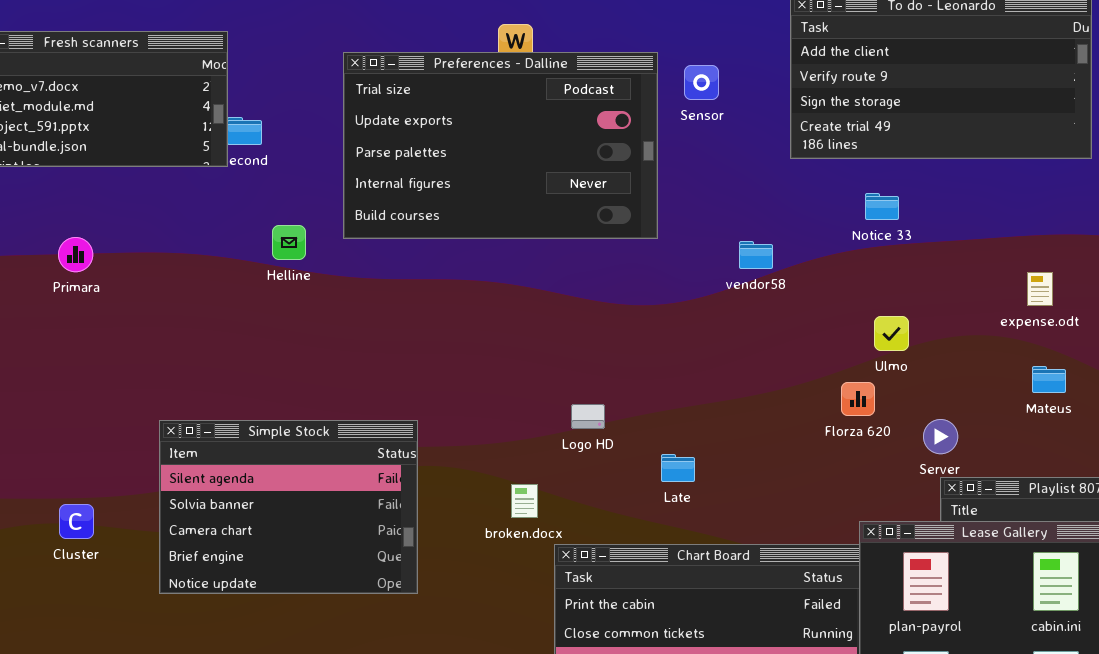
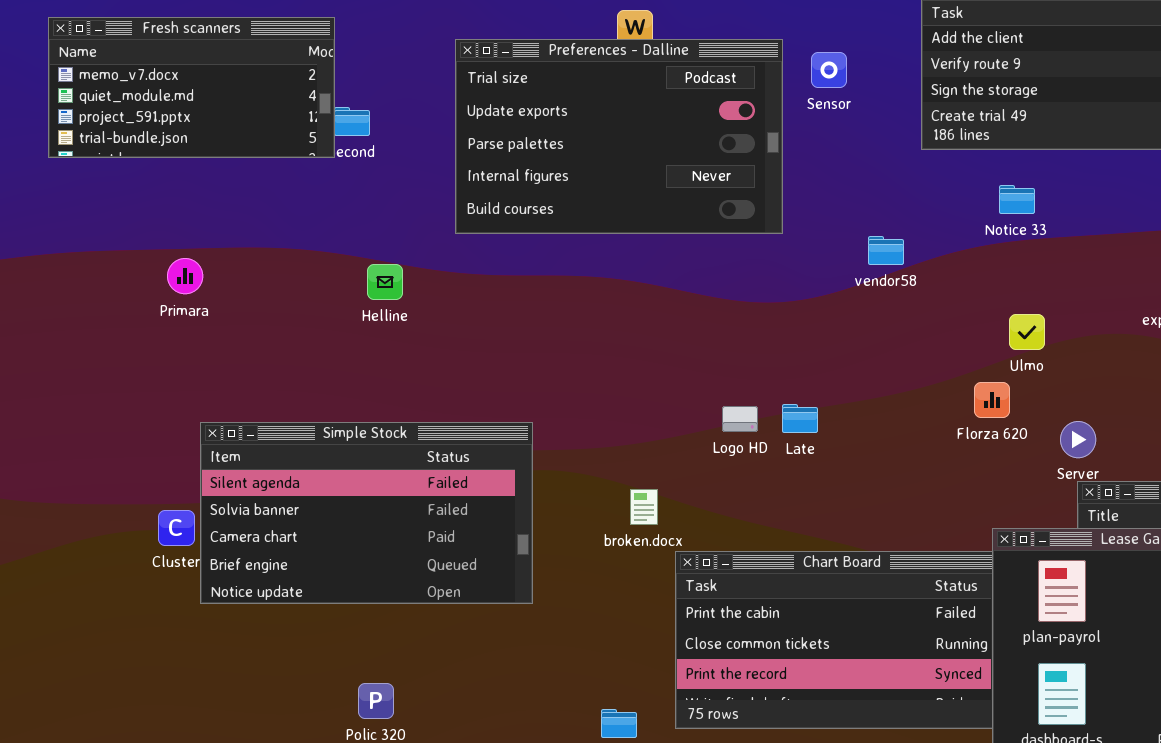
Helline: [272,225,306,260] -> [367,264,403,300], moved
Primara: [58,237,93,272] -> [167,258,203,294], moved
Logo HD: [571,404,605,429] -> [722,406,758,432], moved
Simple Stock: [159,420,418,594] -> [200,422,533,604], resized
Late: [661,454,695,482] -> [782,404,818,433], moved

